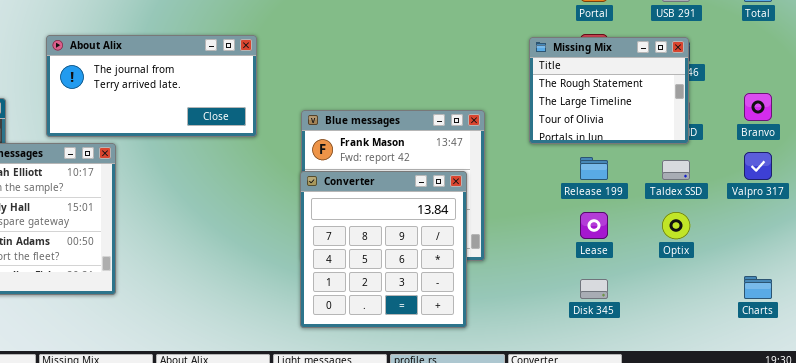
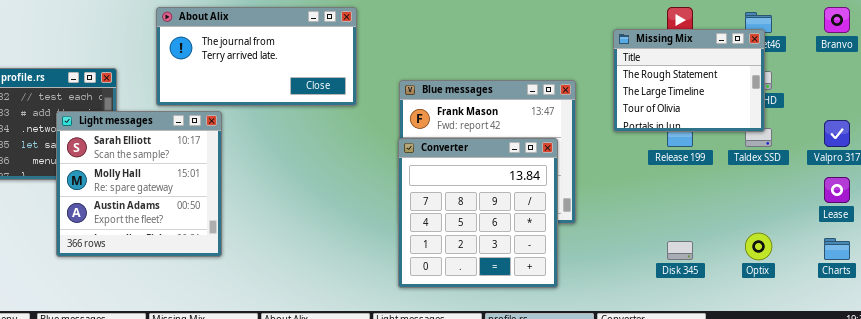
Missing Mix: [529,37,689,144] -> [613,29,765,132], moved
Branvo: [744,93,772,121] -> [824,7,850,33], moved
Lease: [580,212,608,239] -> [824,177,850,203], moved
Optix: [662,212,690,239] -> [745,233,772,260], moved

